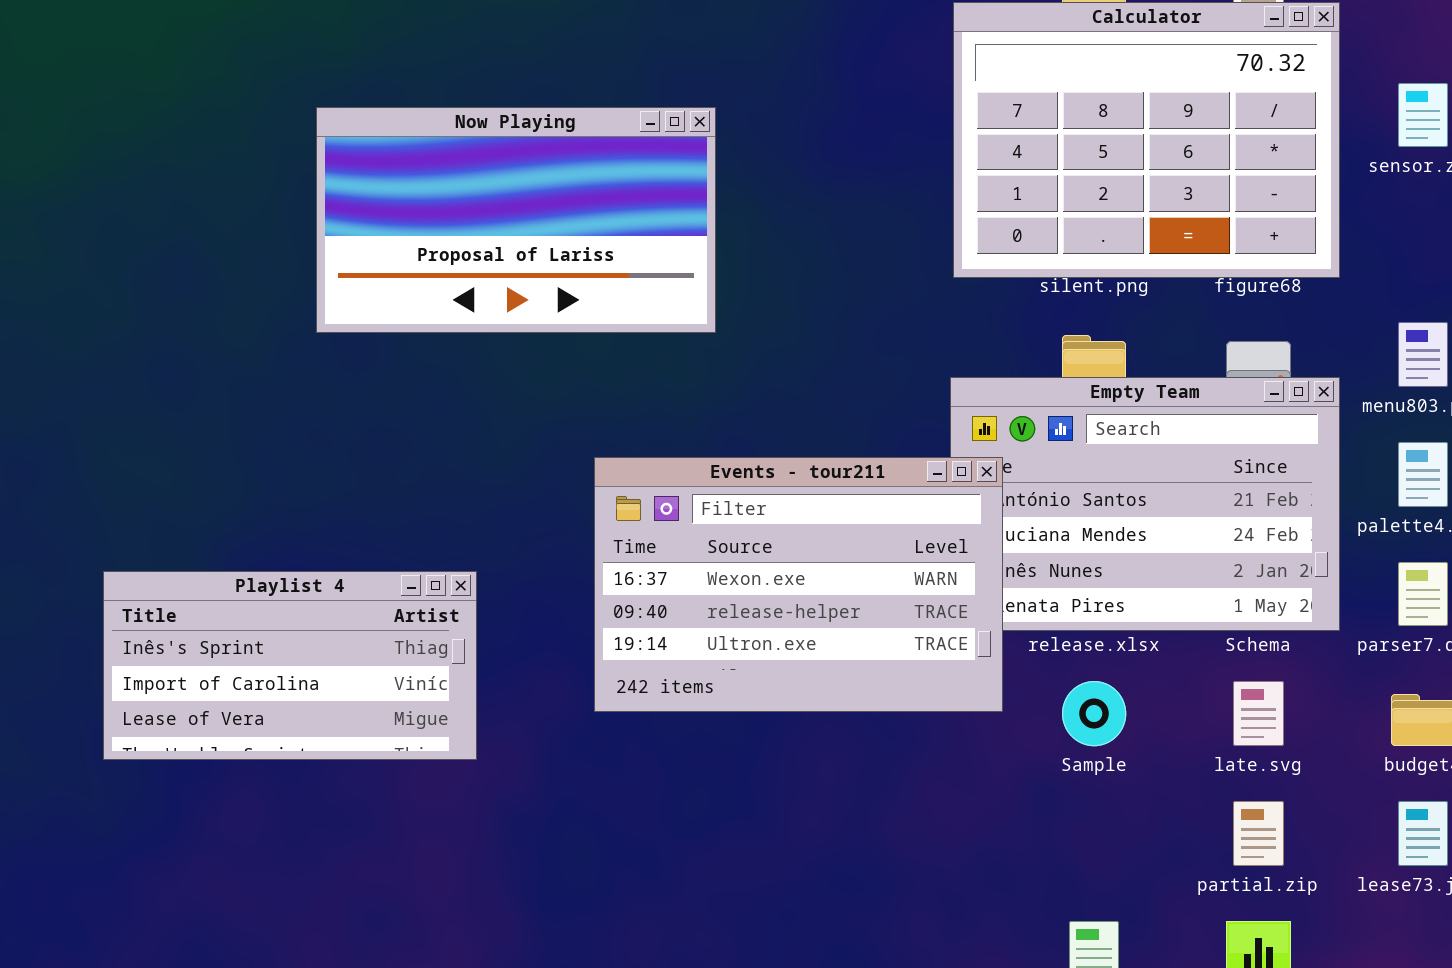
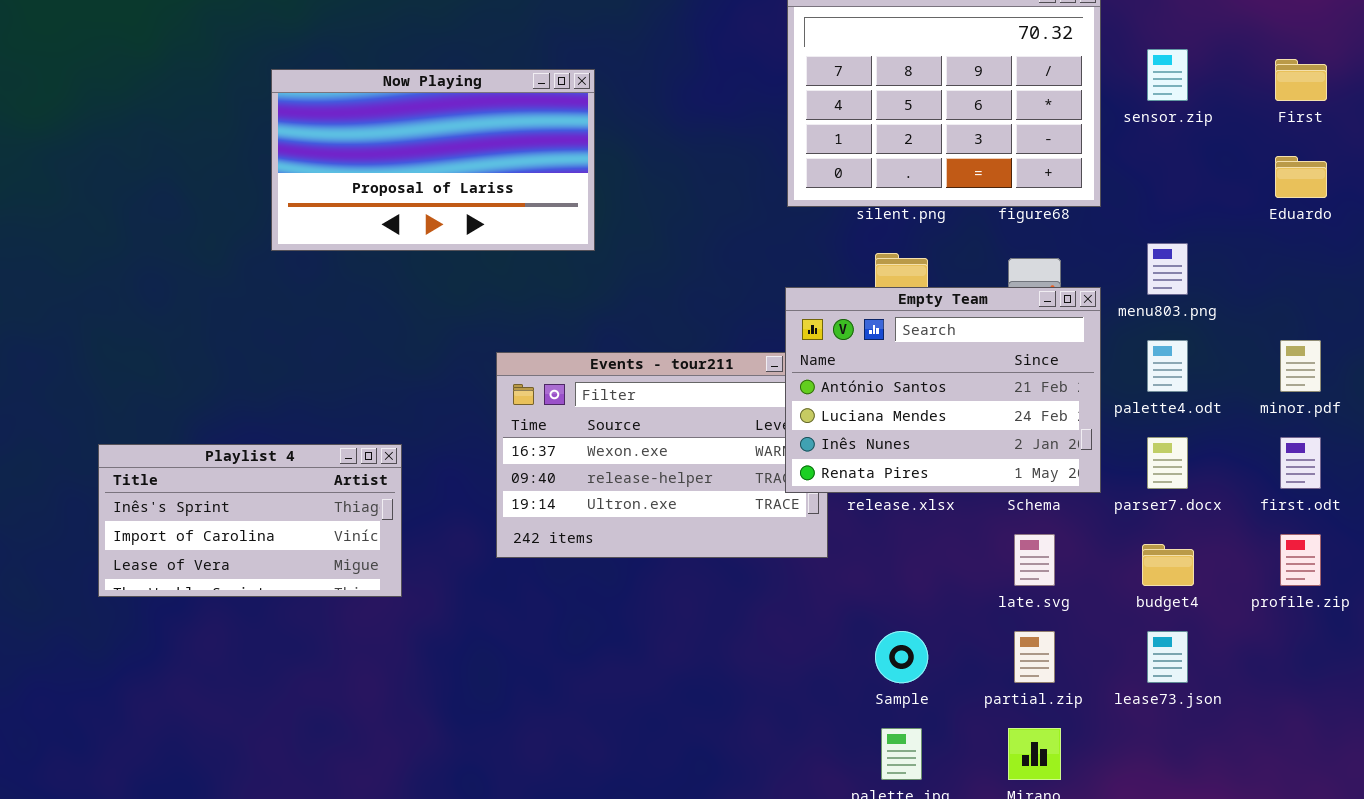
Empty Team: [950,377,1340,631] -> [785,287,1101,493], raised
Sample: [1062,681,1126,746] -> [875,631,928,683], moved

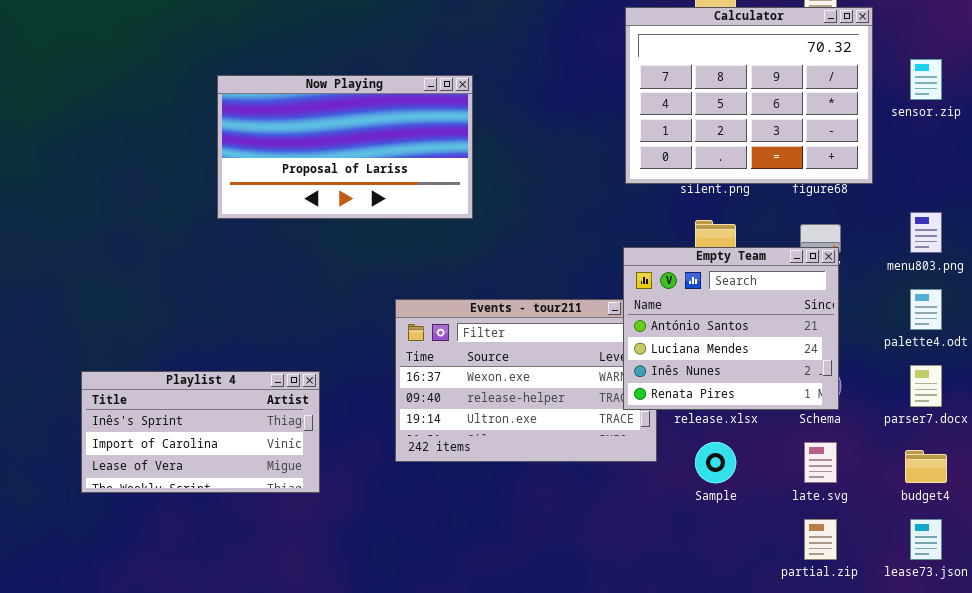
Empty Team: [785,287,1101,493] -> [623,247,839,410], resized
Sample: [875,631,928,683] -> [695,442,736,483], moved

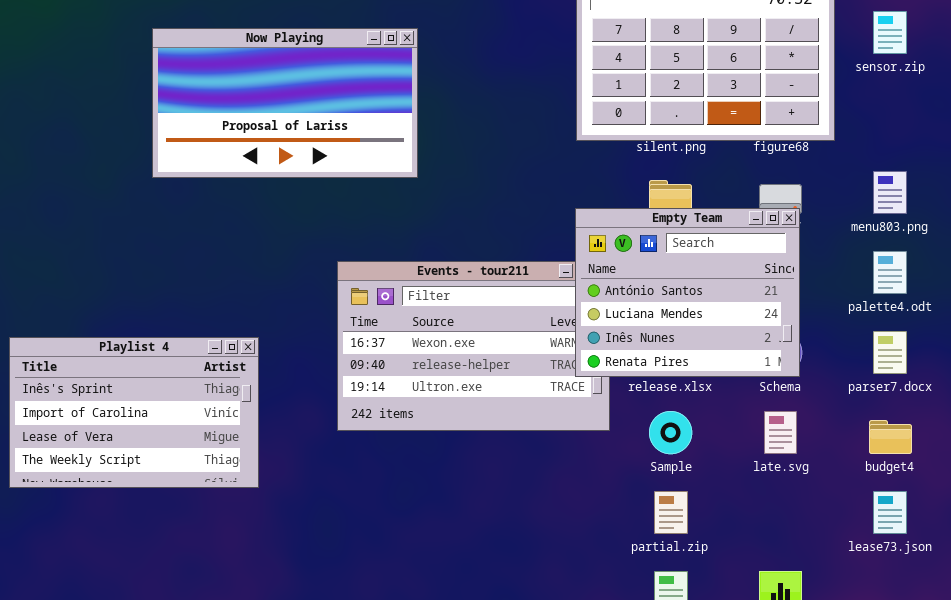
Playlist 4: [81,371,320,493] -> [9,337,259,488], resized
partial.zip: [804,519,837,560] -> [654,491,688,534], moved

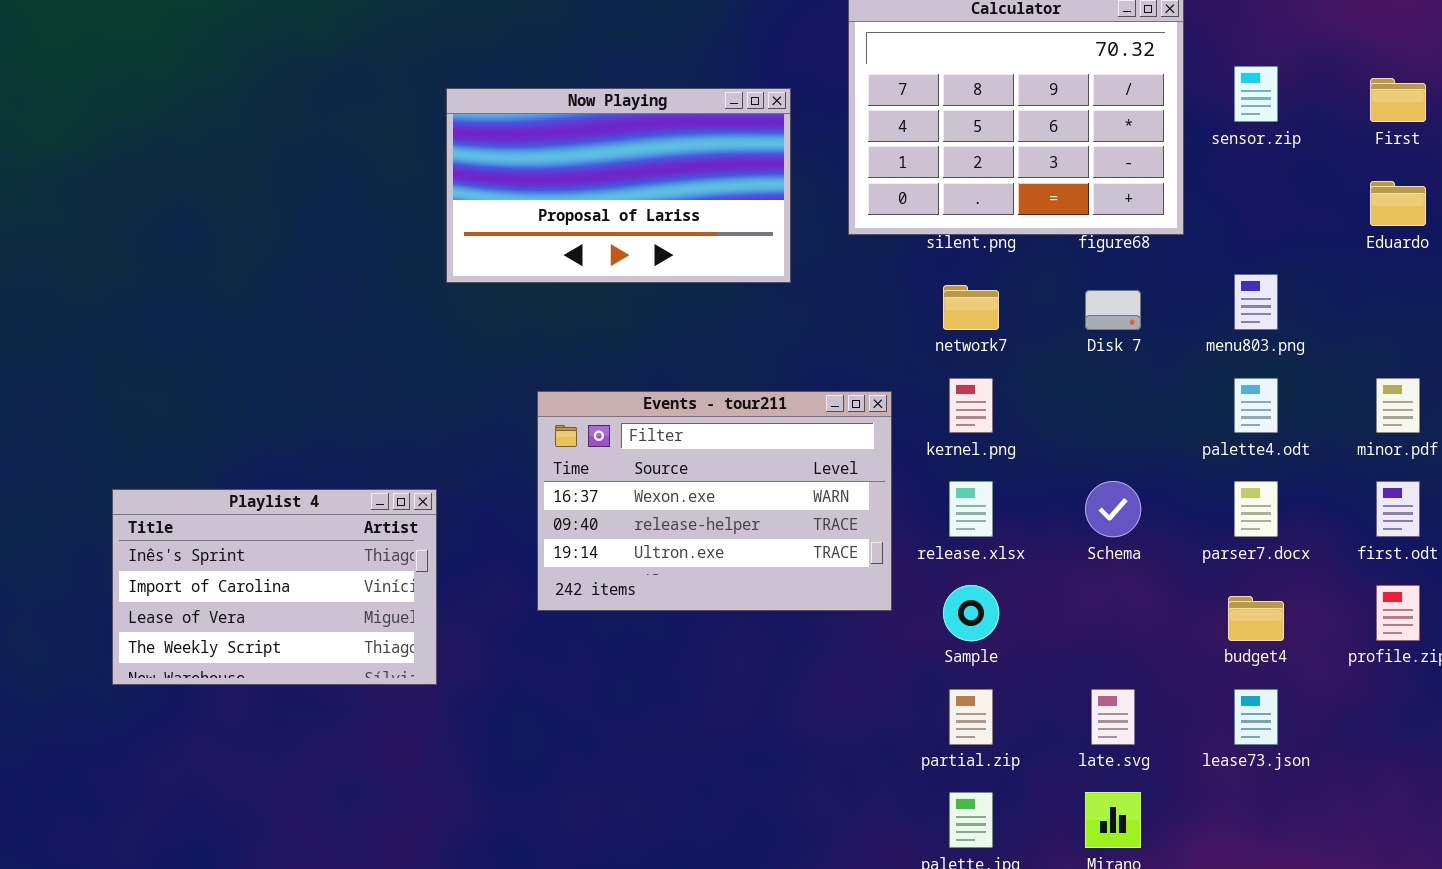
Now Playing: [152,28,418,178] -> [446,88,791,283], moved
Empty Team: [575,208,800,377] -> none, closed
late.svg: [764,411,797,454] -> [1091,689,1135,745], moved

